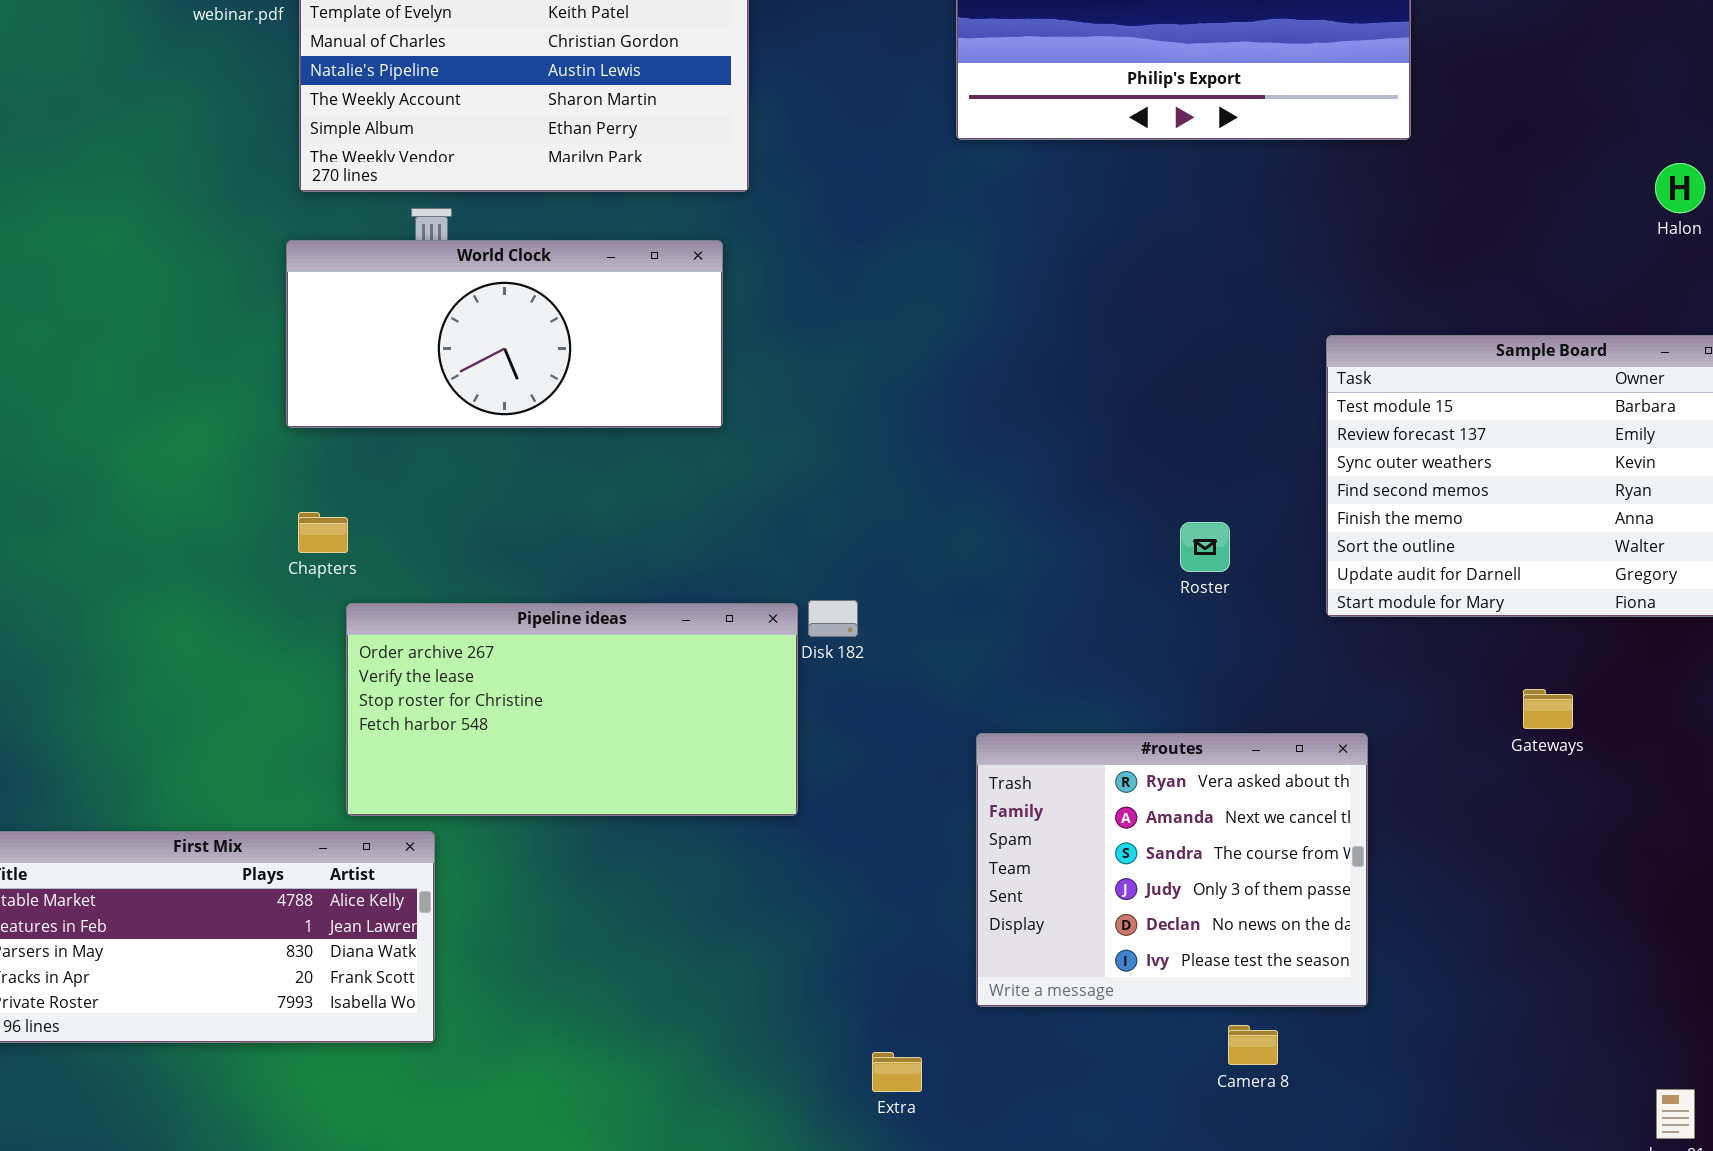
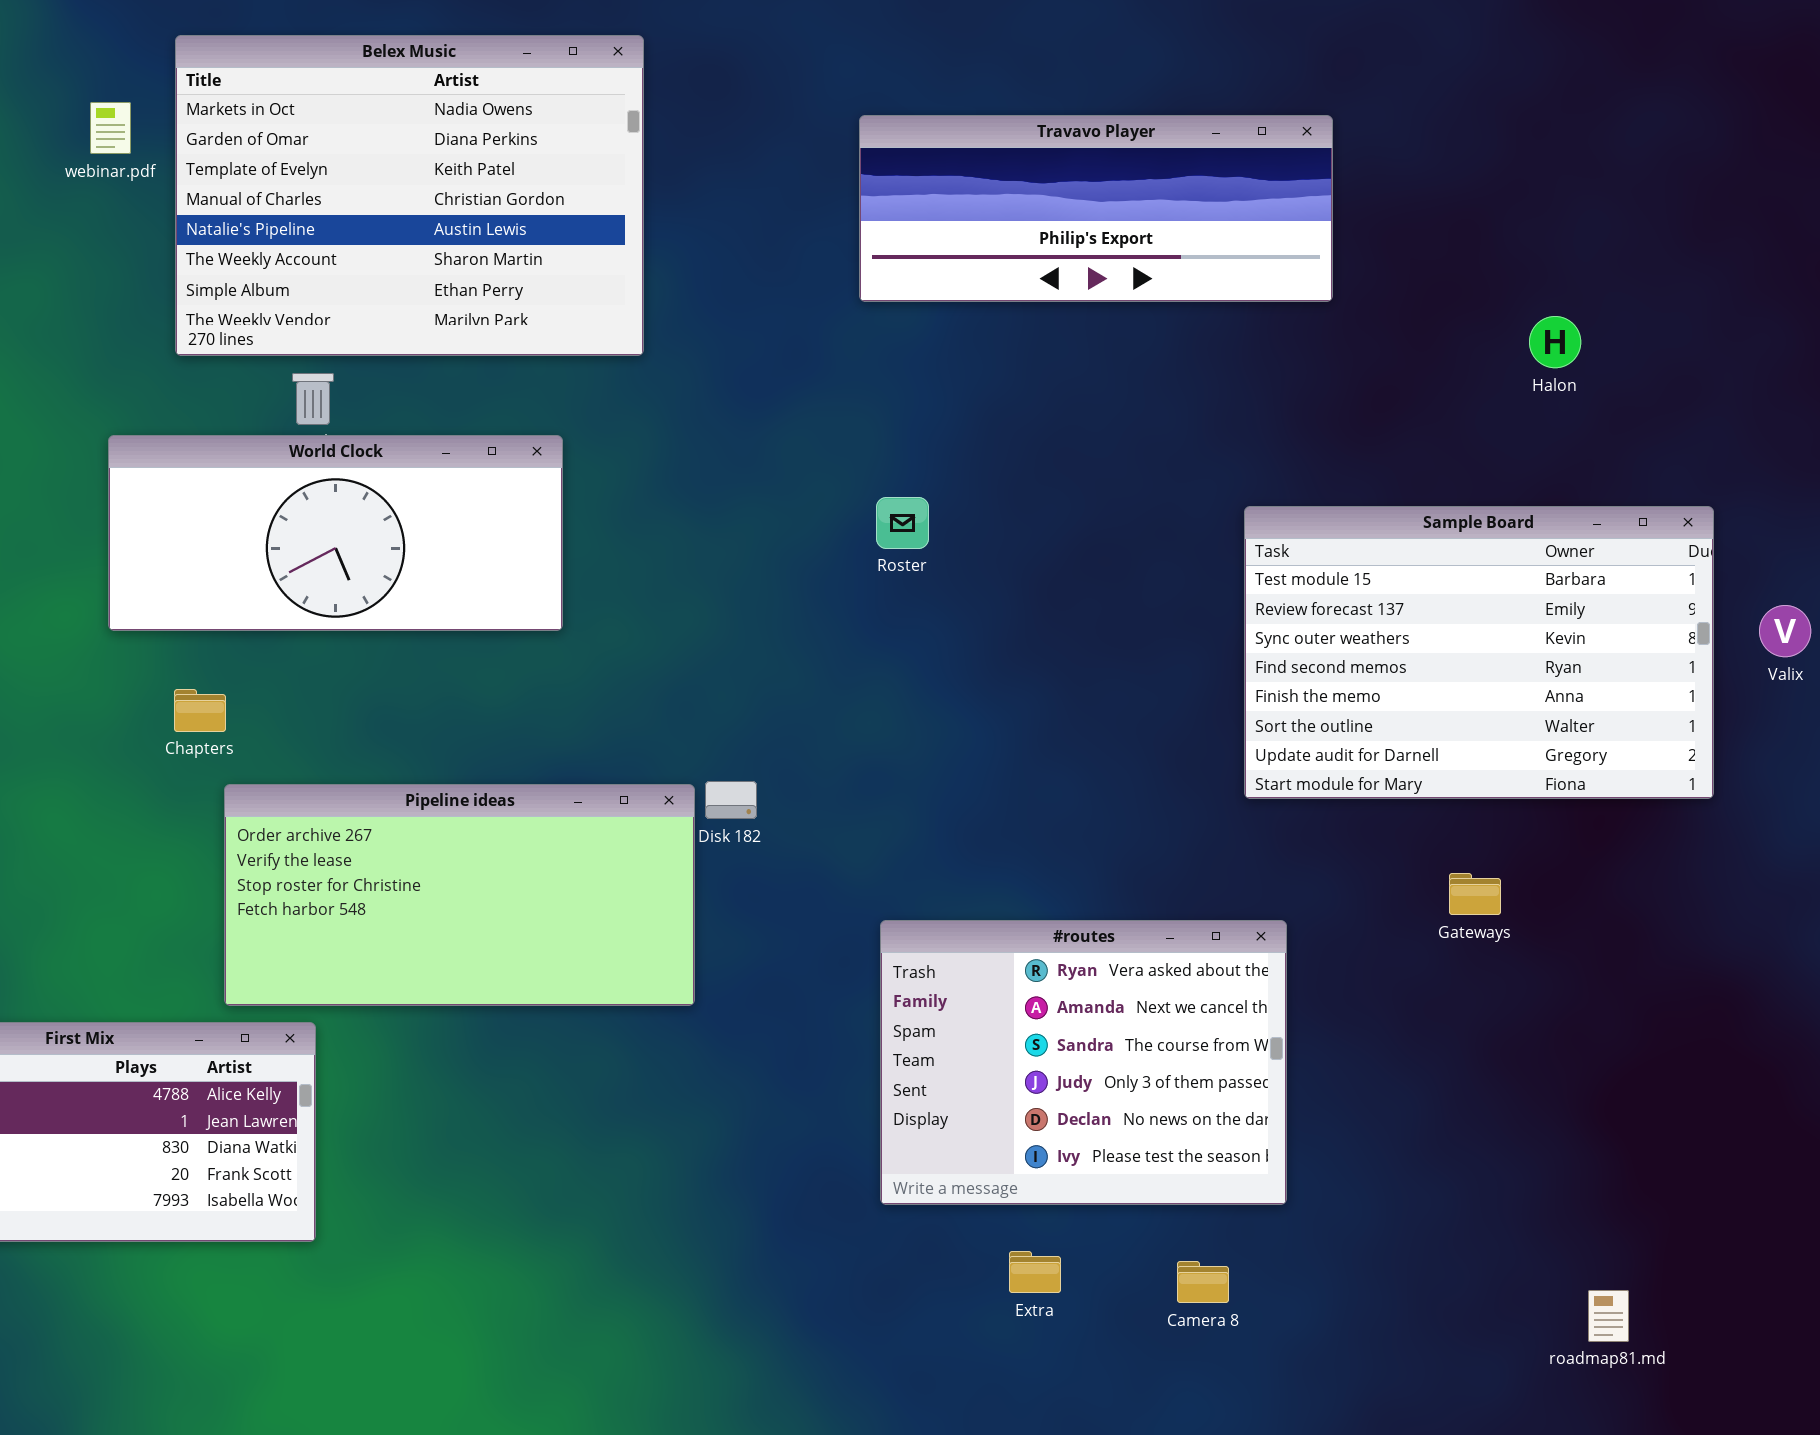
Halon: [1655,163,1705,213] -> [1529,316,1581,368], moved
World Clock: [286,240,723,428] -> [108,435,563,631], moved
Roster: [1180,522,1230,572] -> [876,497,929,549], moved
Camera 8: [1228,1025,1278,1065] -> [1177,1261,1229,1303], moved
Extra: [872,1052,922,1092] -> [1009,1251,1061,1293], moved

